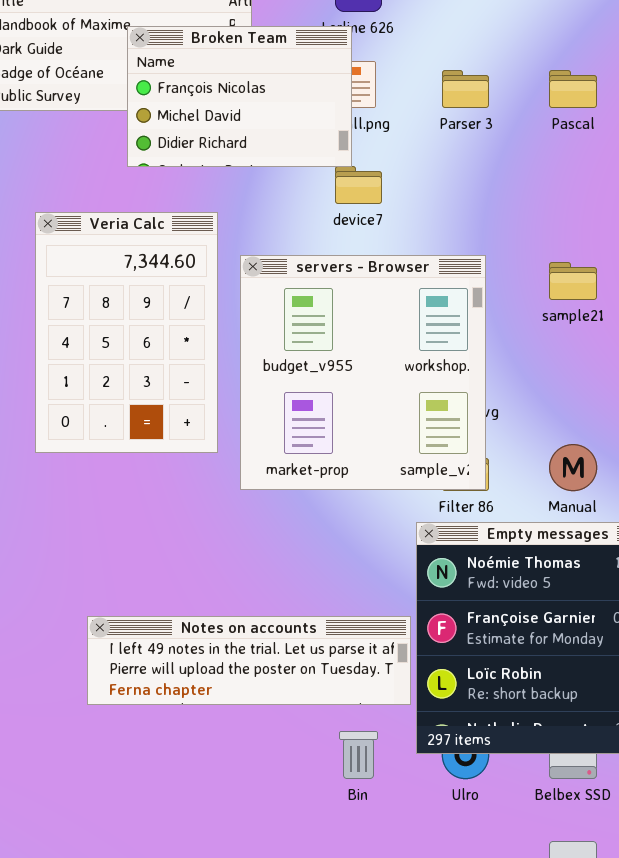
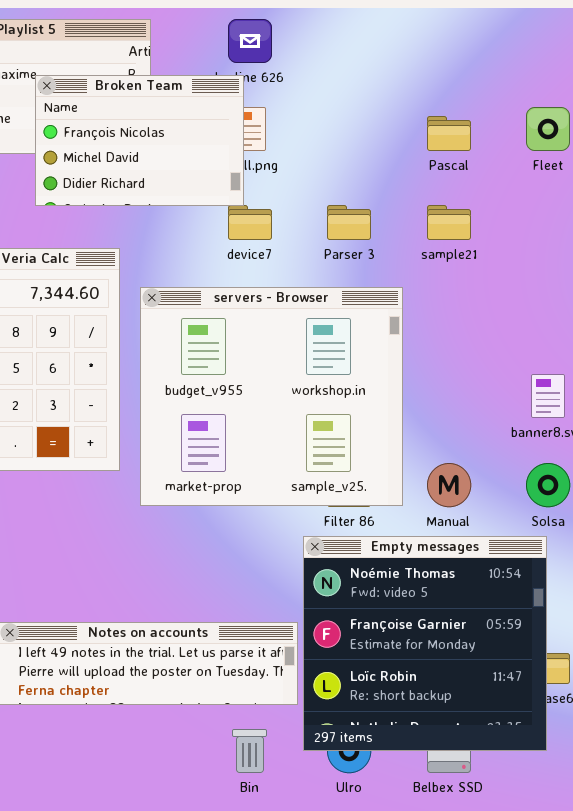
Parser 3: [442,70,489,108] -> [327,205,371,240], moved
servers - Browser: [240,255,486,490] -> [140,287,403,506], resized
sample21: [549,262,597,300] -> [427,205,471,240], moved

